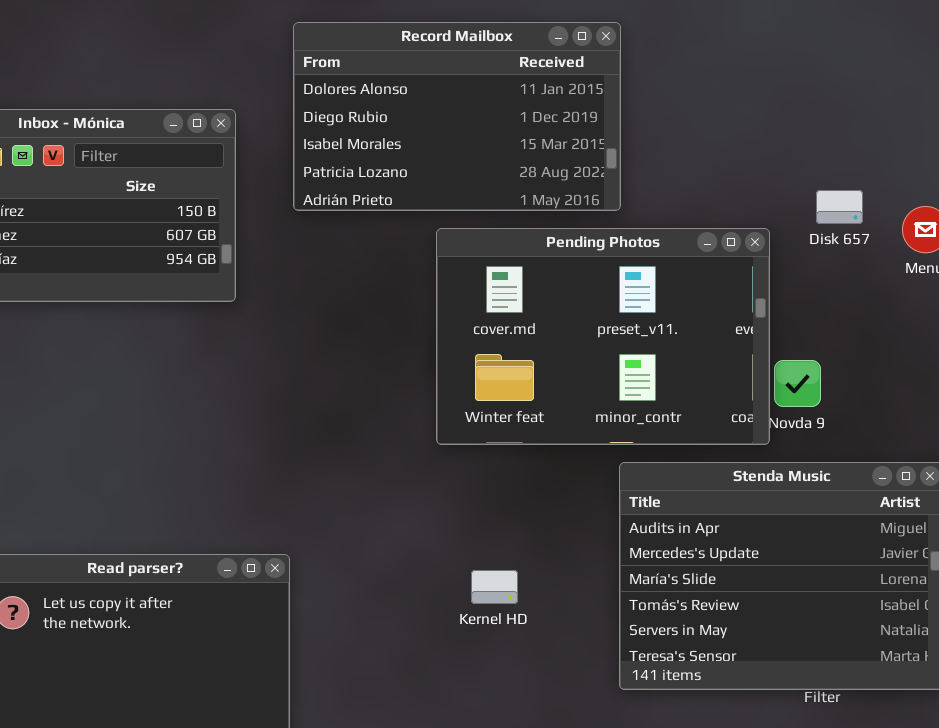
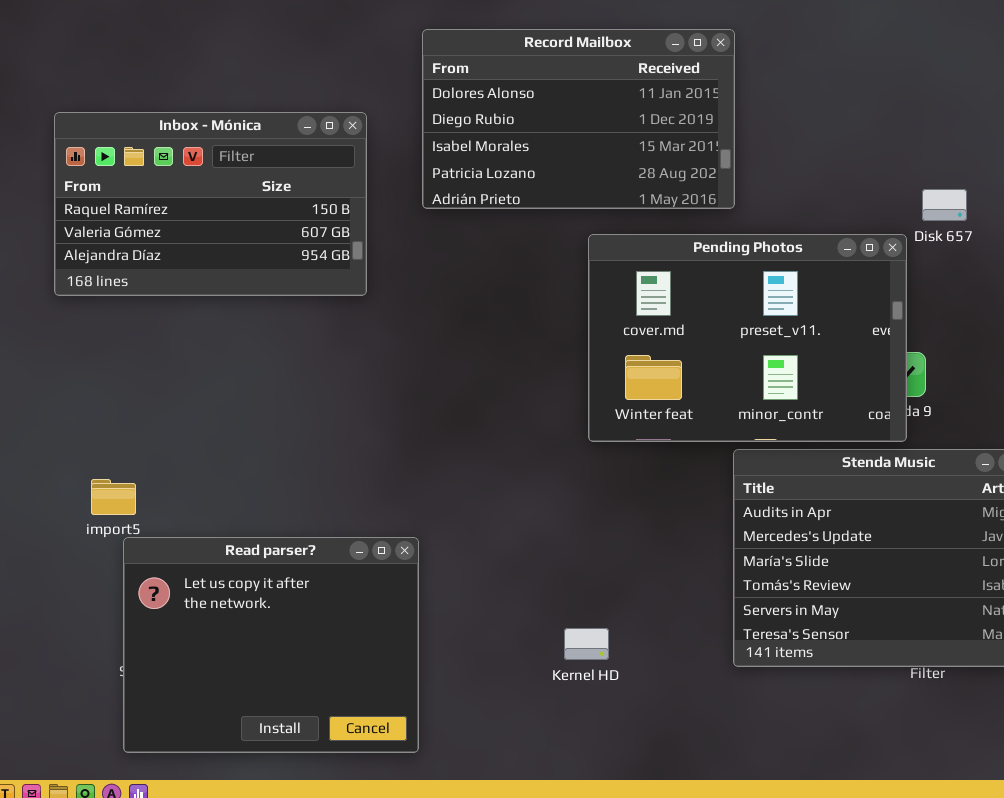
Pending Photos: [436,228,770,445] -> [588,234,907,442], moved
Kernel HD: [471,570,518,604] -> [564,628,609,660], moved

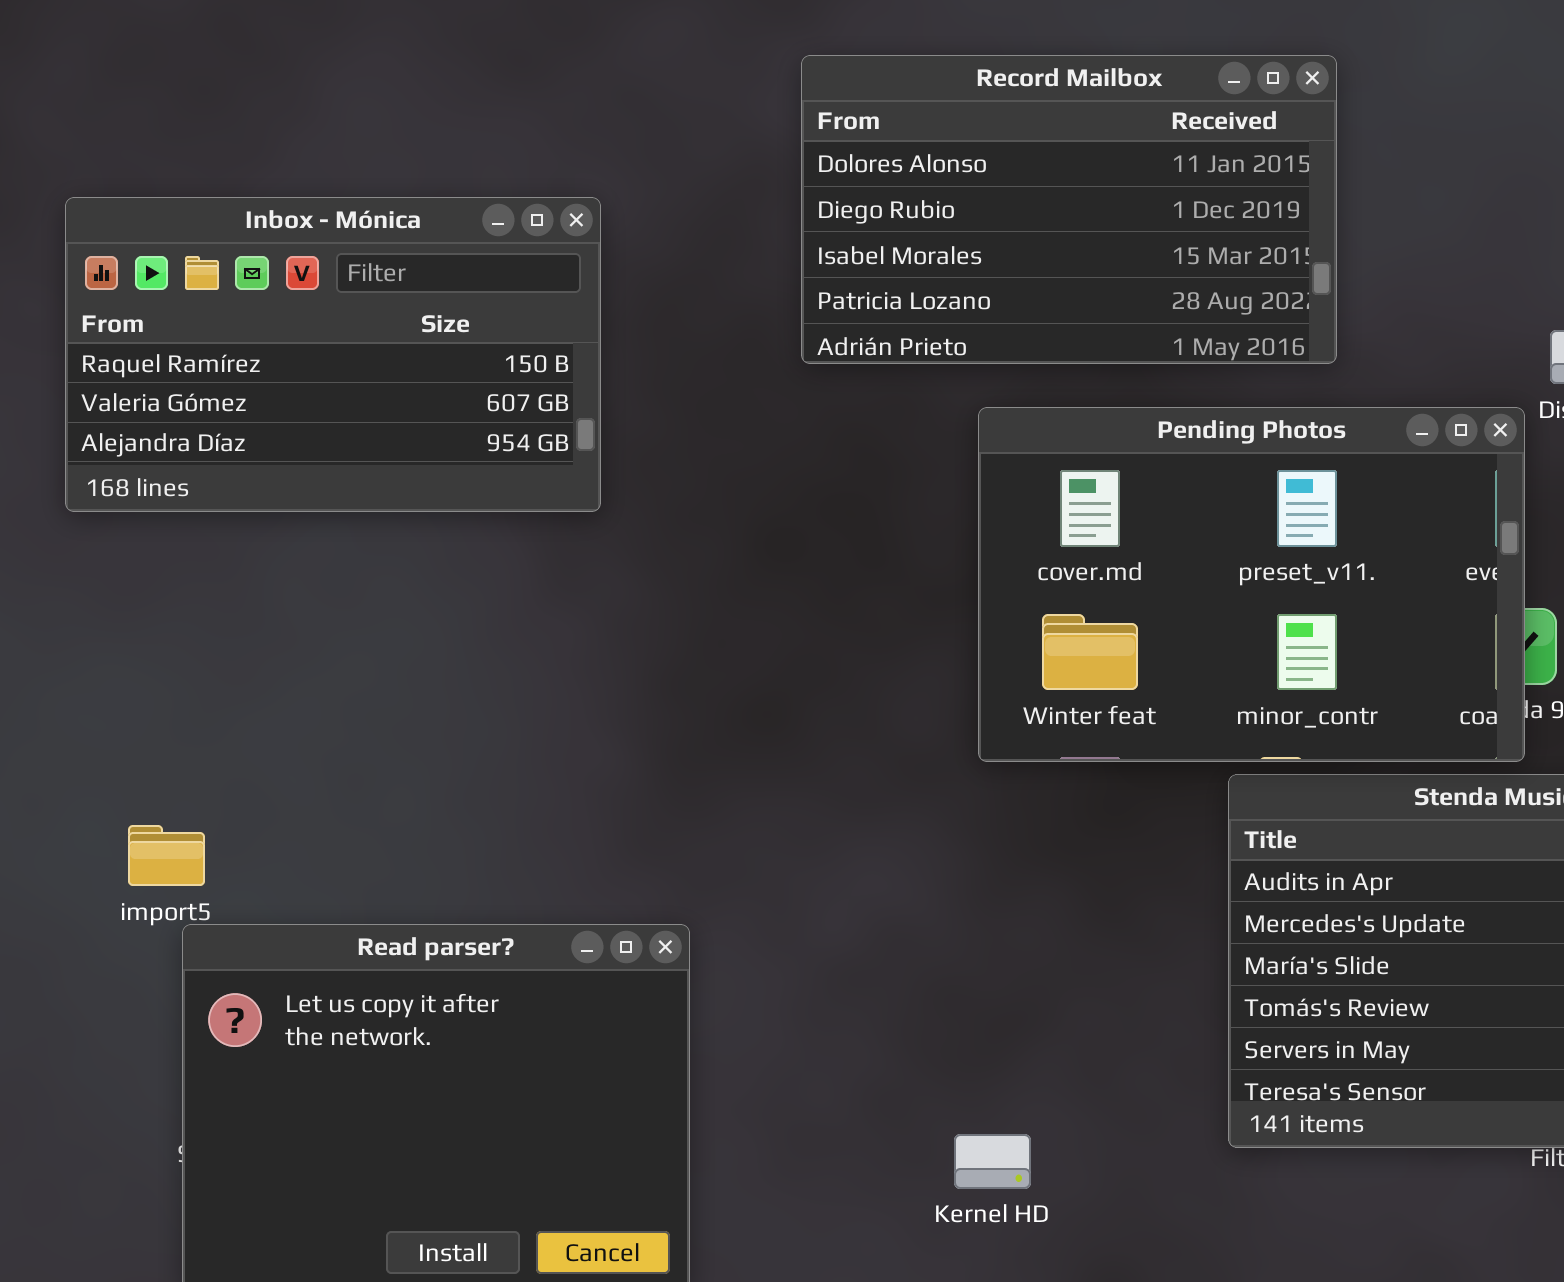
Record Mailbox: [422,29,735,209] -> [801,55,1337,364], moved
Kernel HD: [564,628,609,660] -> [954,1134,1031,1189], moved

